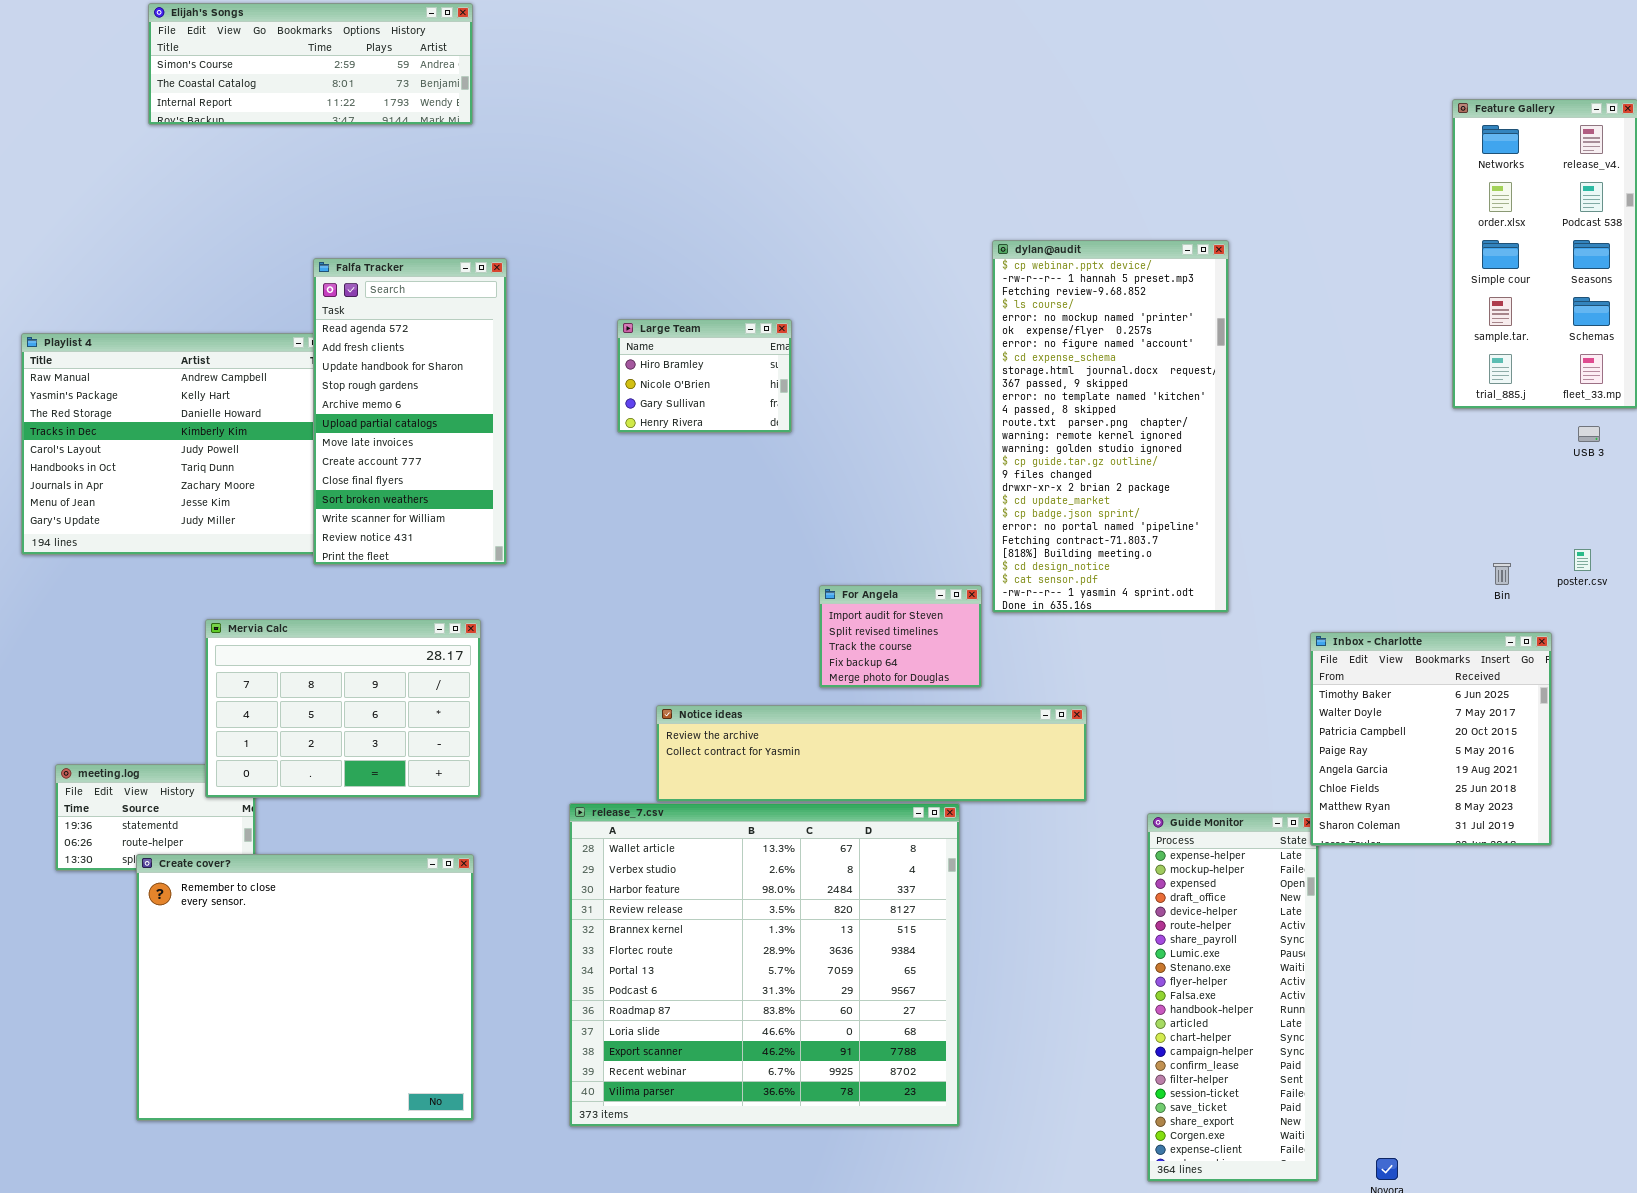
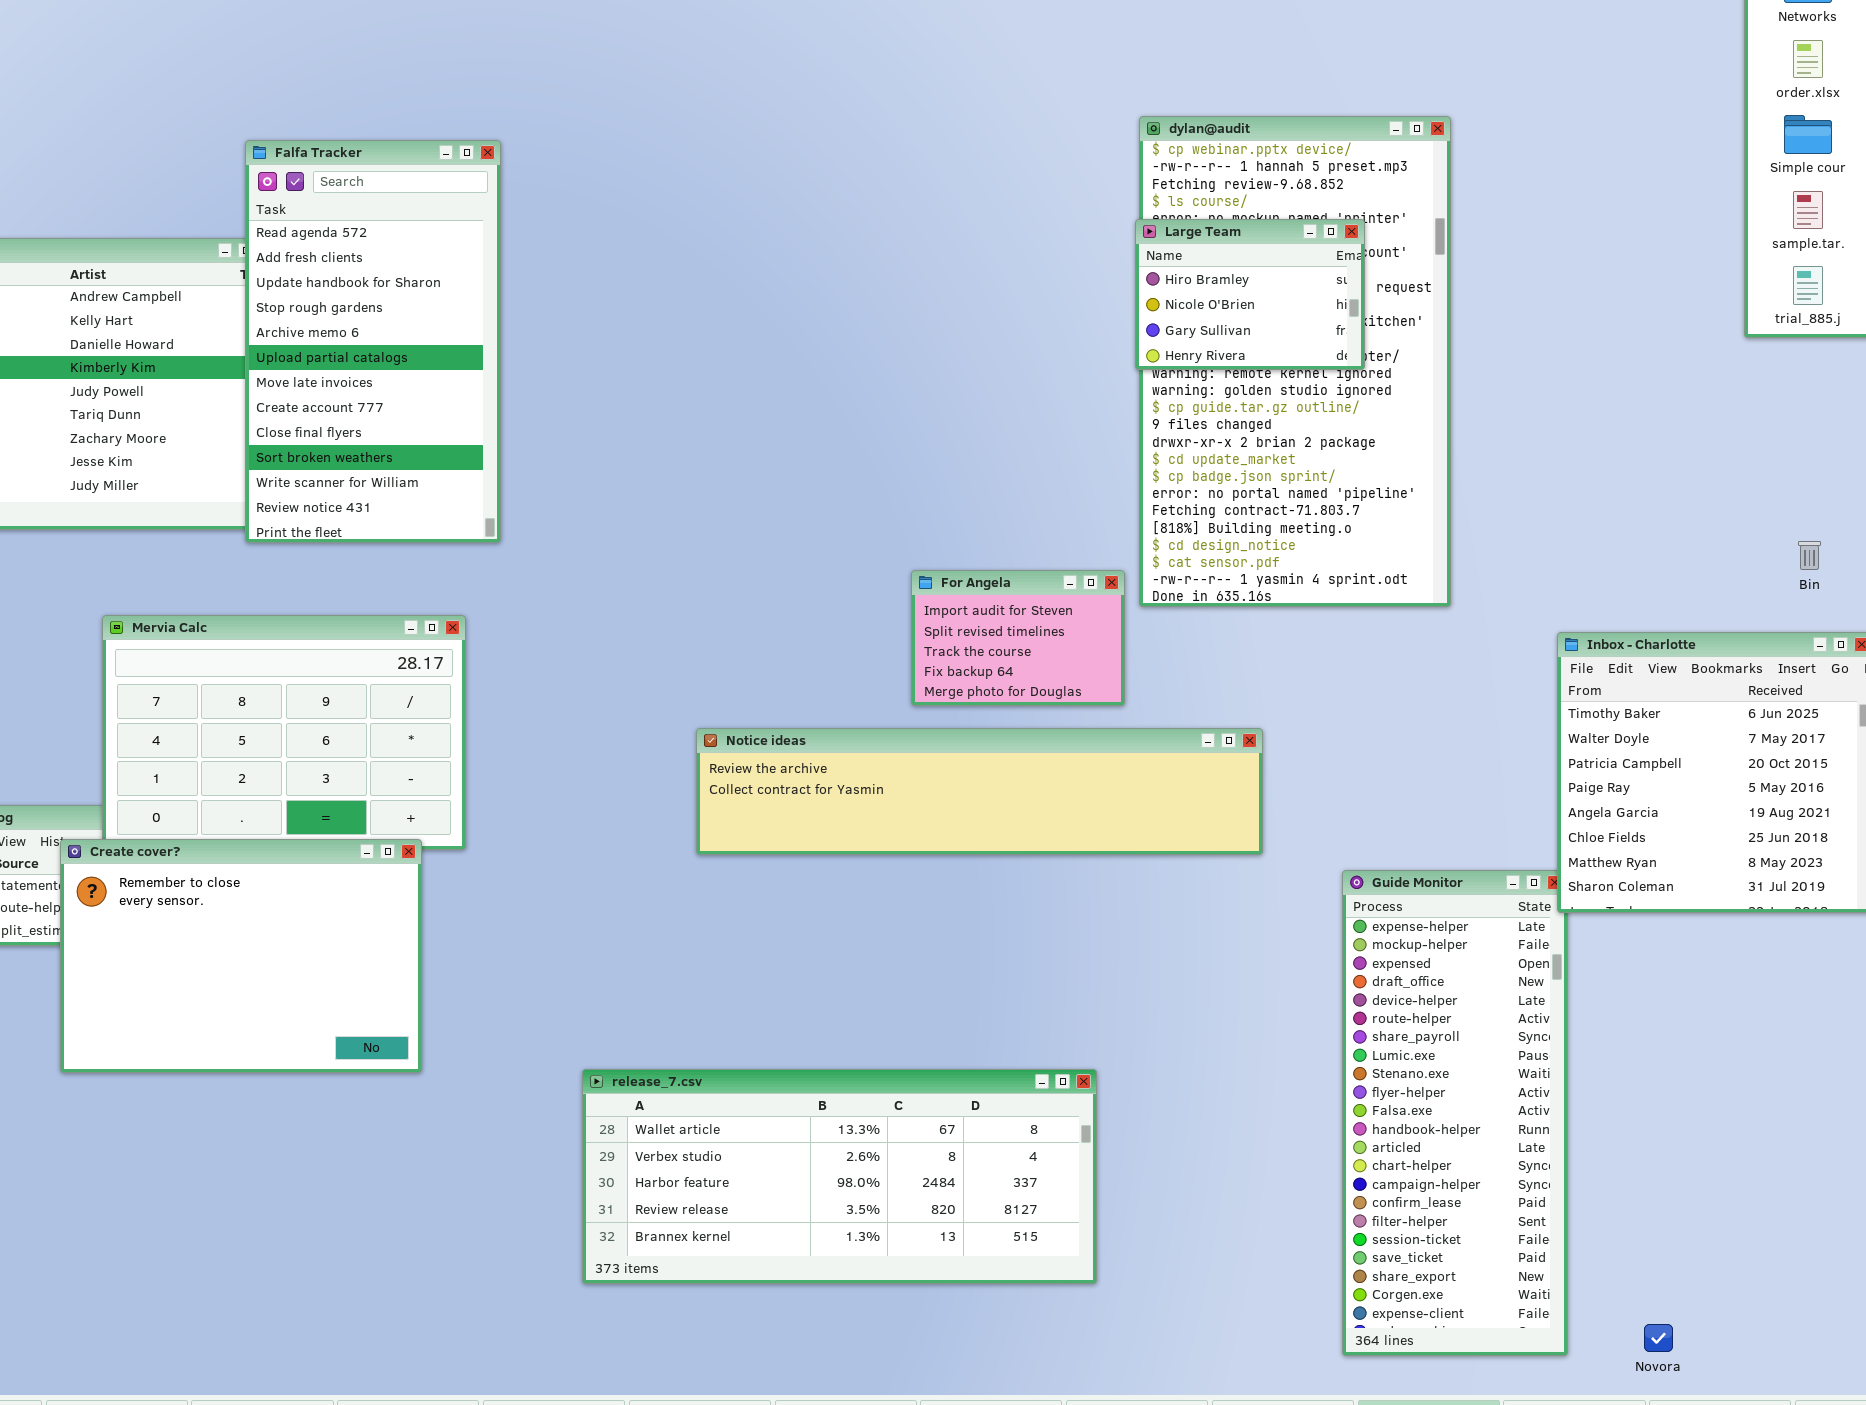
Large Team: [617,319,792,433] -> [1135,219,1365,370], moved
release_7.csv: [569,803,960,1127] -> [582,1069,1097,1284], resized
Create cover?: [136,854,474,1121] -> [60,839,422,1073], moved, resized

